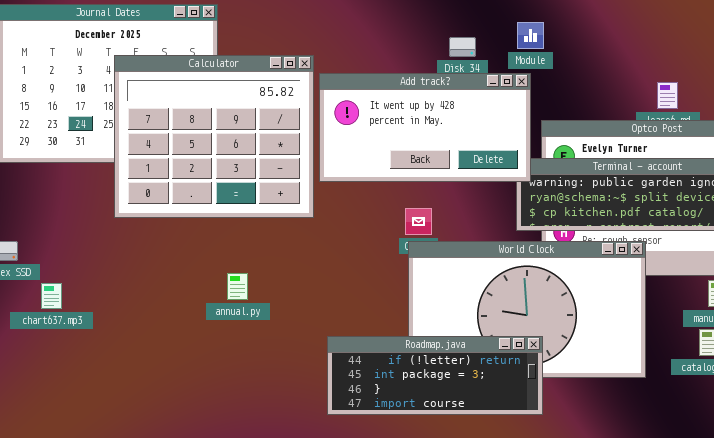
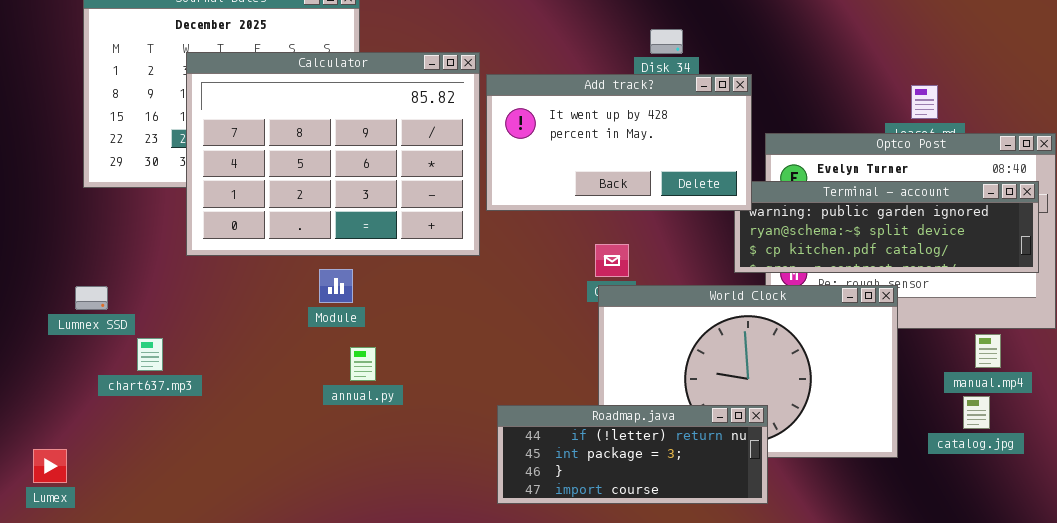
Module: [517,22,544,49] -> [319,269,353,303], moved
Calculator: [114,55,314,218] -> [186,52,480,256], resized
annual.py: [227,273,248,300] -> [350,347,376,381], moved

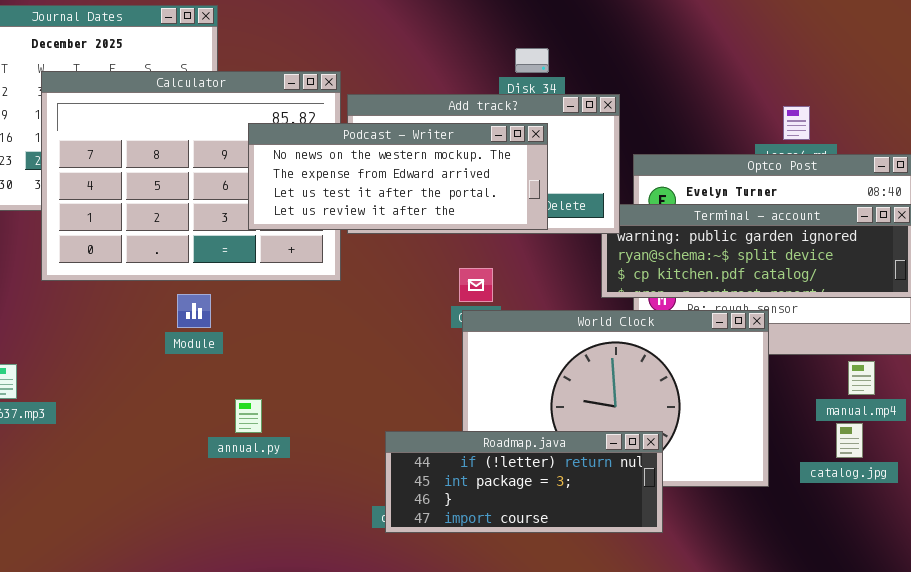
Podcast - Writer: none -> [248,123,548,230], opened
annual.py: [350,347,376,381] -> [235,399,262,433], moved
Roadmap.java: [497,405,768,504] -> [385,431,663,533], moved

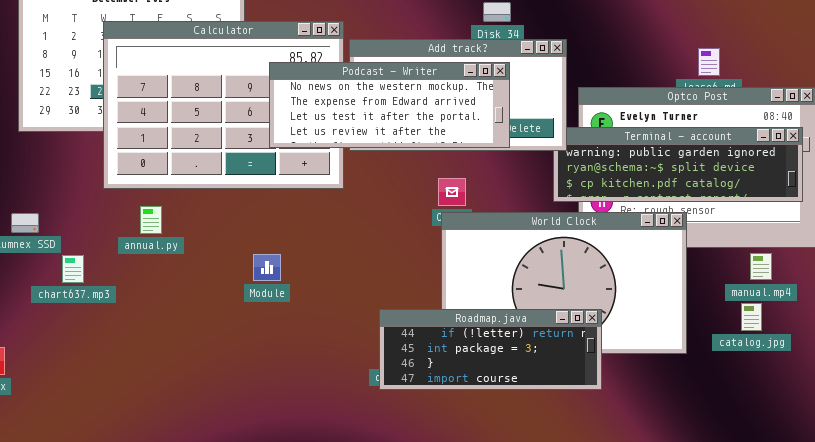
Module: [177,294,211,328] -> [253,254,281,281], moved
annual.py: [235,399,262,433] -> [140,206,162,234], moved

